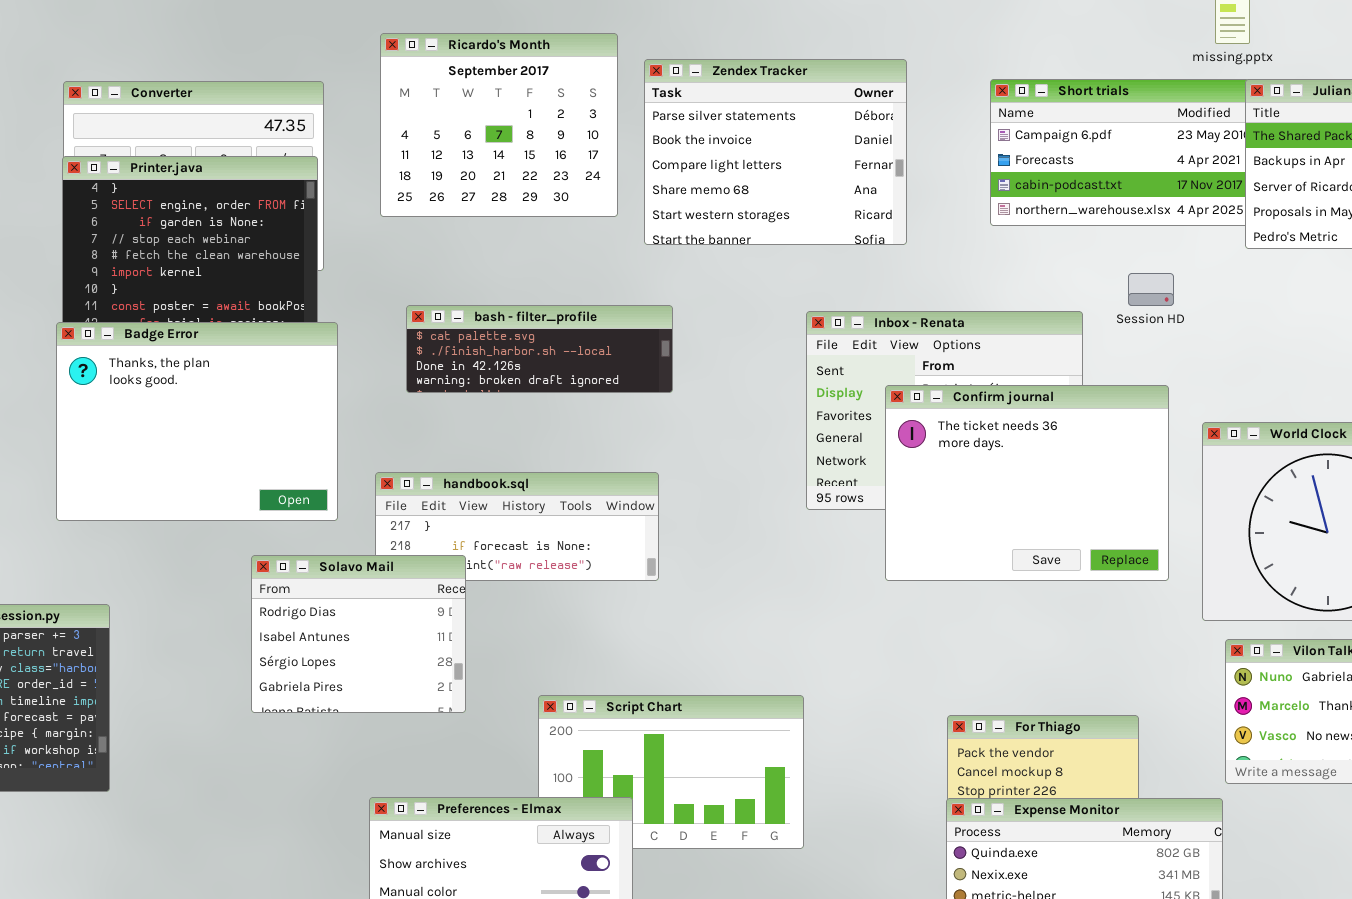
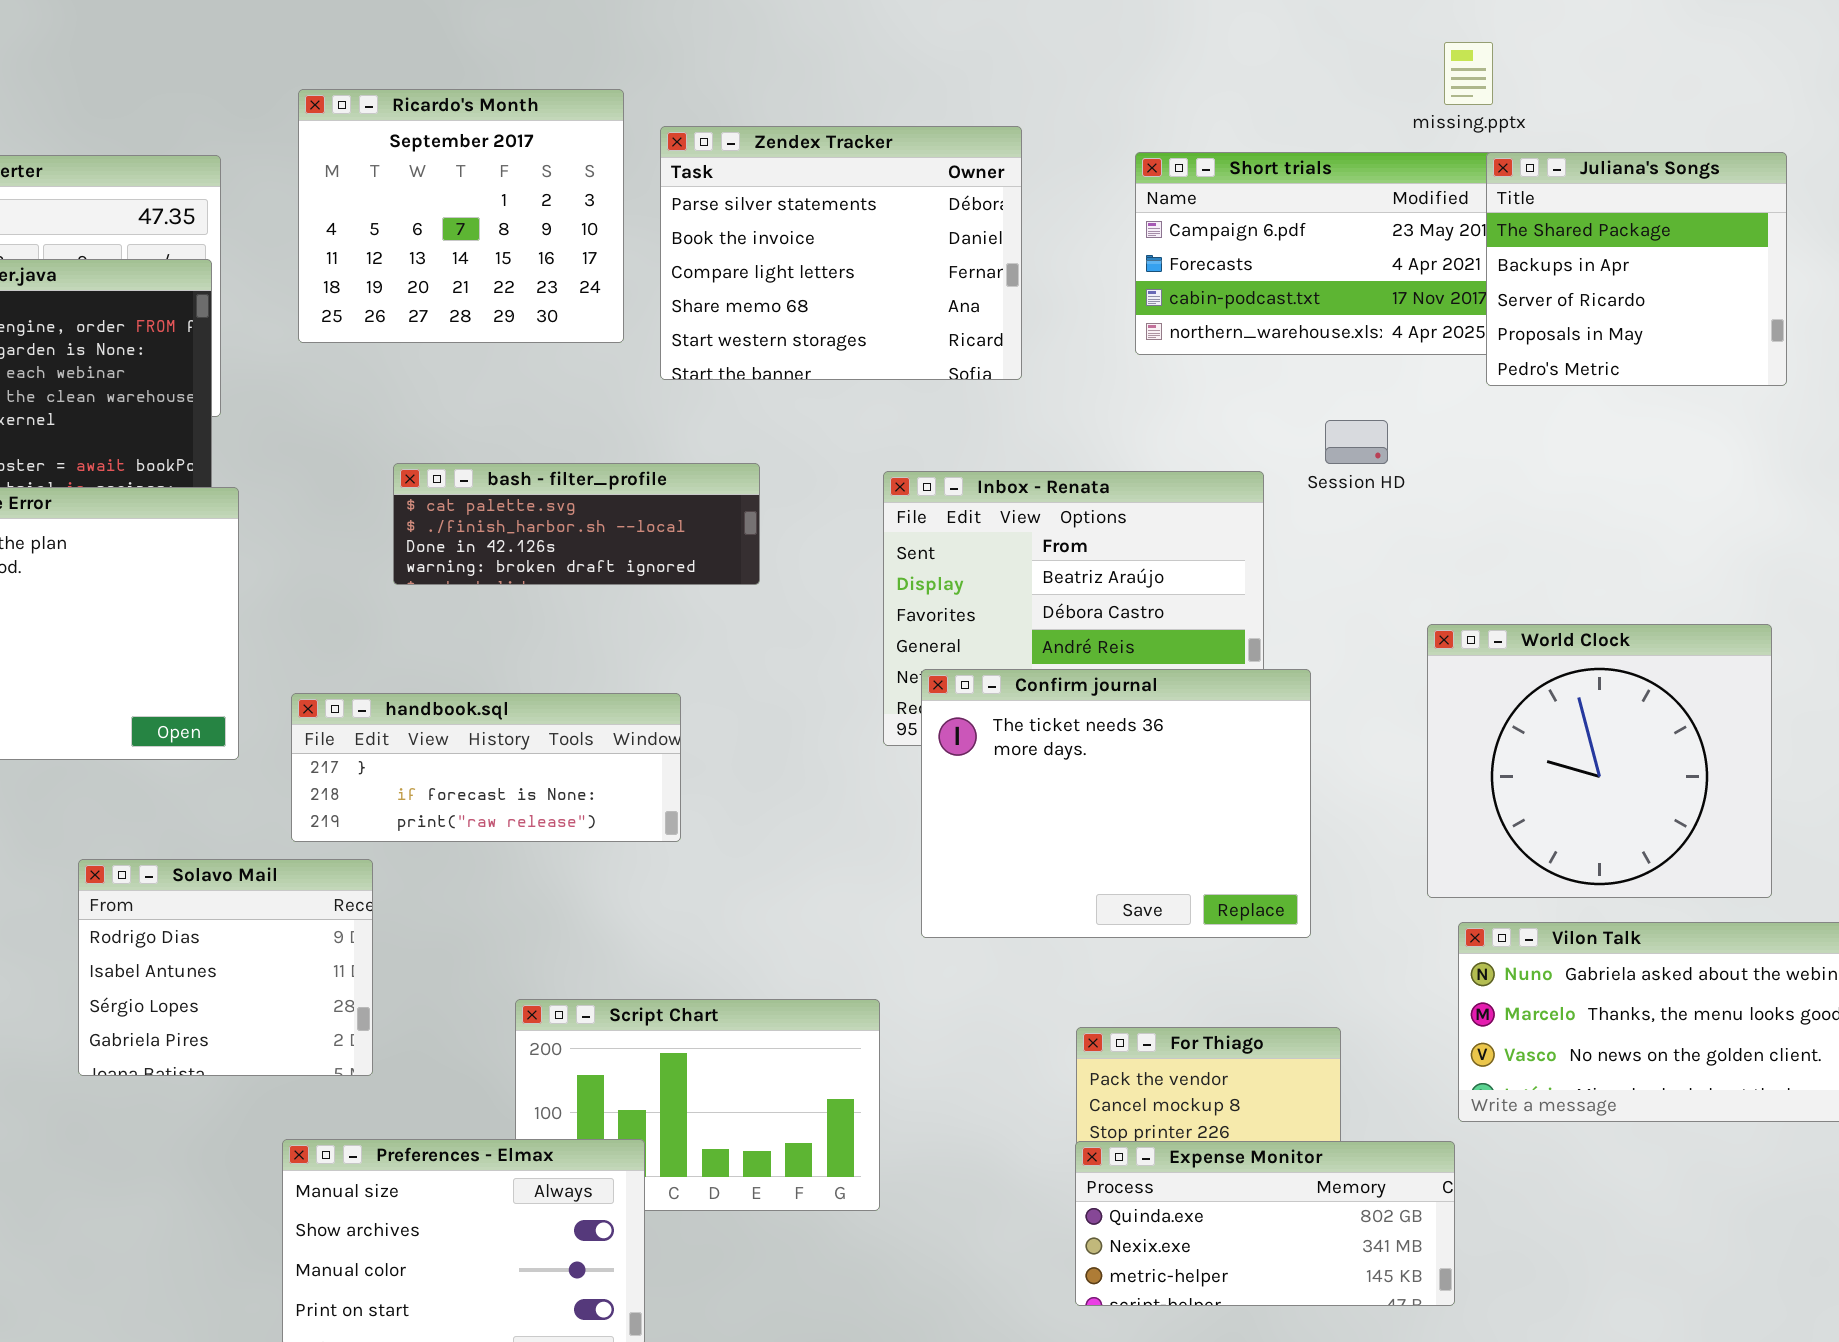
bash - filter_profile: [406,305,673,393] -> [393,463,760,585], moved
Confirm journal: [885,385,1169,581] -> [921,669,1311,938], moved
Solavo Mail: [251,555,466,713] -> [78,859,373,1076], moved

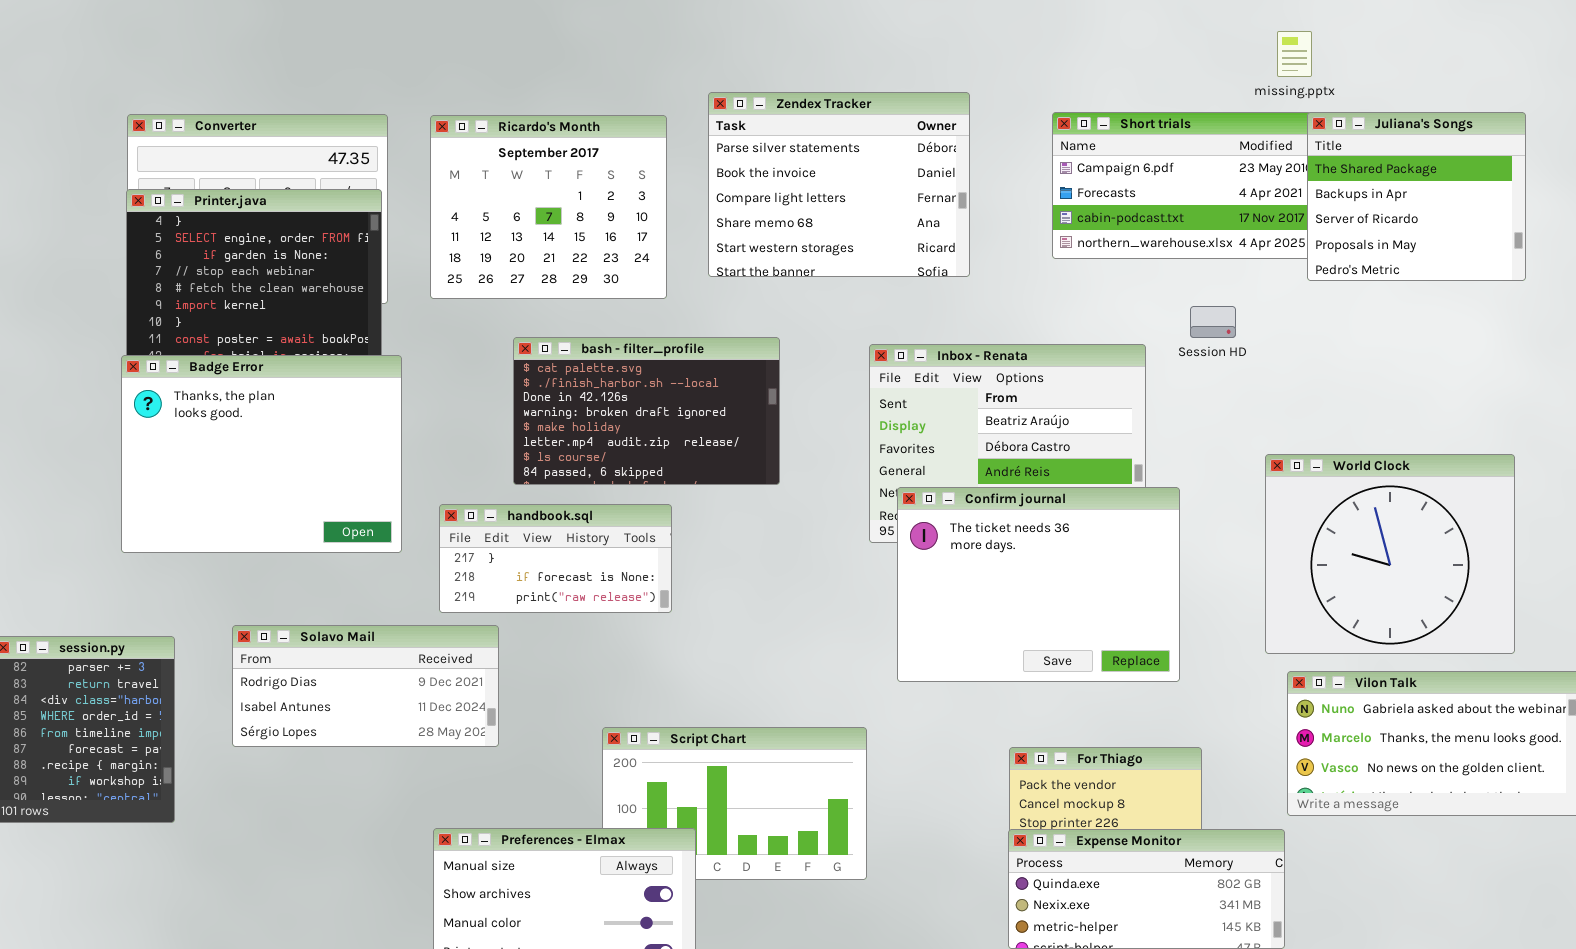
Ricardo's Month: [298,89,624,343] -> [430,115,667,299], moved
bash - filter_profile: [393,463,760,585] -> [513,337,780,485], resized
handbook.sql: [291,693,681,842] -> [439,504,672,613], resized
Solavo Mail: [78,859,373,1076] -> [232,625,499,747], resized

